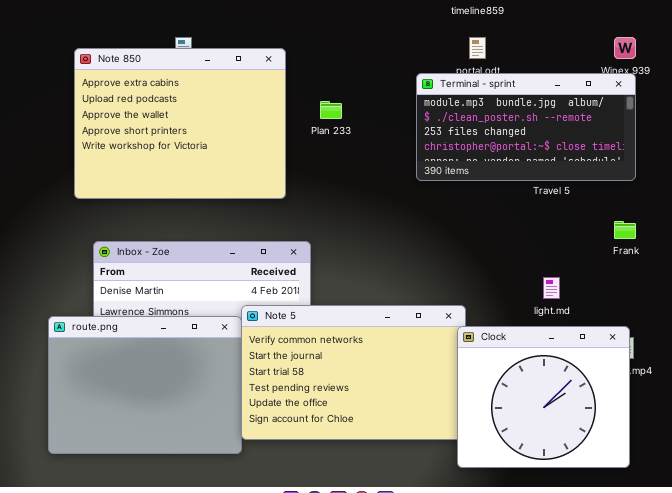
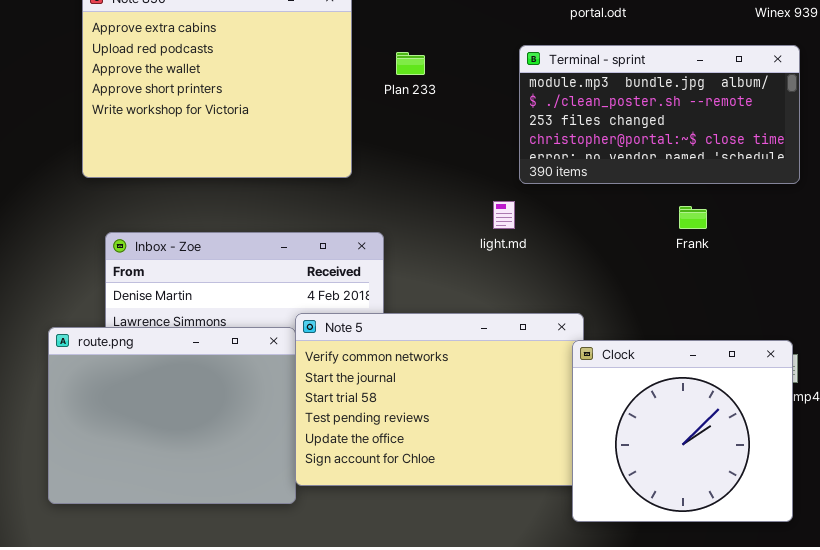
Terminal - sprint: [416,73,636,181] -> [519,45,800,184], moved
Frank: [614,221,636,239] -> [679,206,707,229], moved
light.md: [543,277,560,299] -> [493,201,515,229], moved

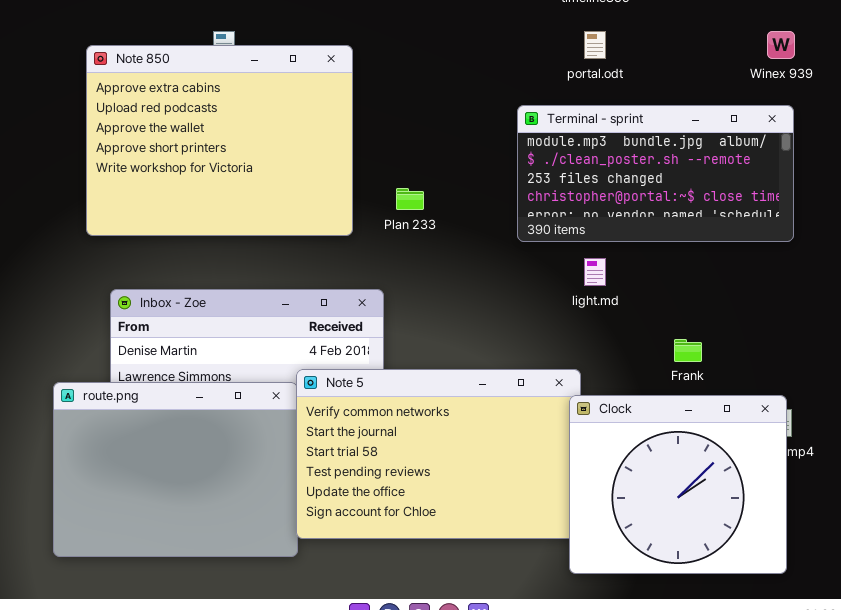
Plan 233: [396,52,425,75] -> [396,188,424,210], moved
light.md: [493,201,515,229] -> [584,258,606,286], moved
Frank: [679,206,707,229] -> [674,339,702,362], moved

